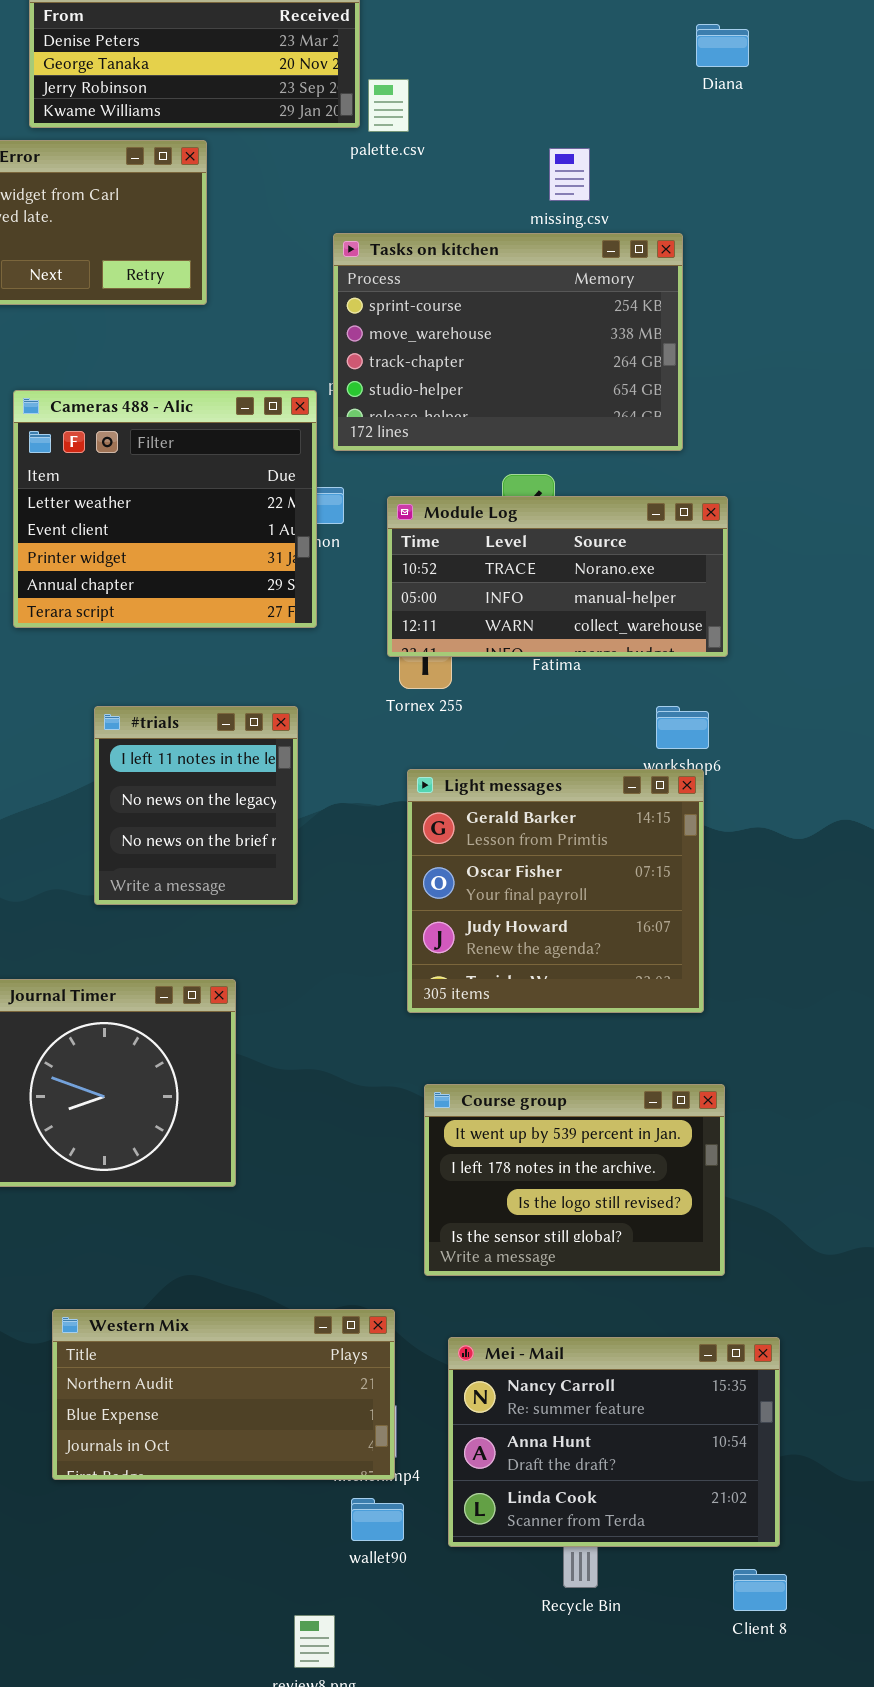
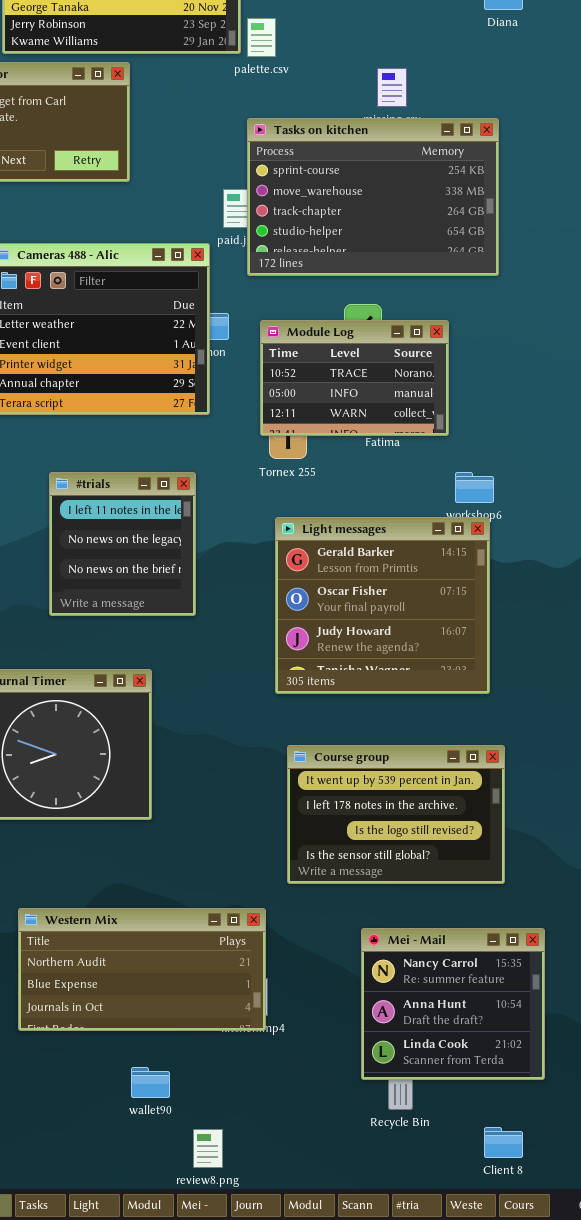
Tasks on kitchen: [333,233,683,451] -> [247,118,499,276], moved
Module Log: [387,496,728,657] -> [260,320,449,436], resized
Mei - Mail: [448,1337,780,1547] -> [361,928,545,1080], resized
wallet90: [351,1498,404,1541] -> [131,1067,170,1098], moved
Client 8: [733,1569,787,1611] -> [484,1127,523,1158], moved

